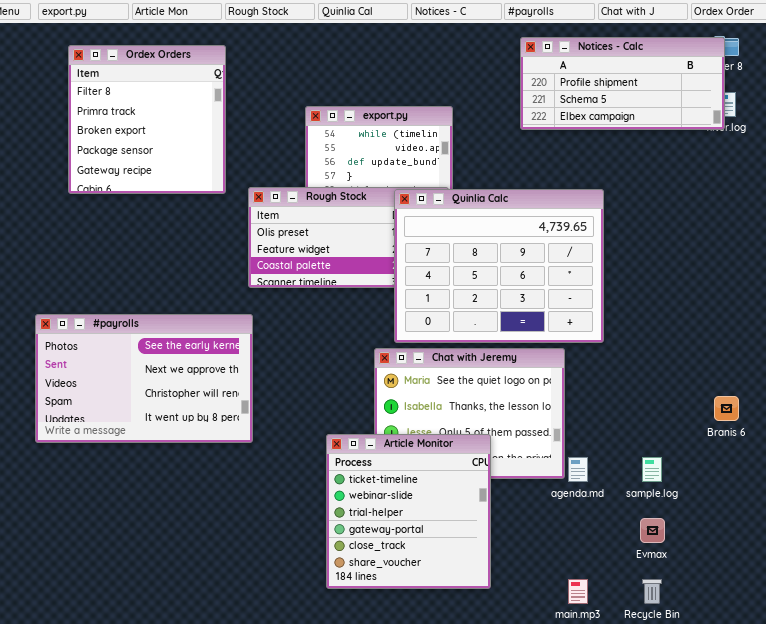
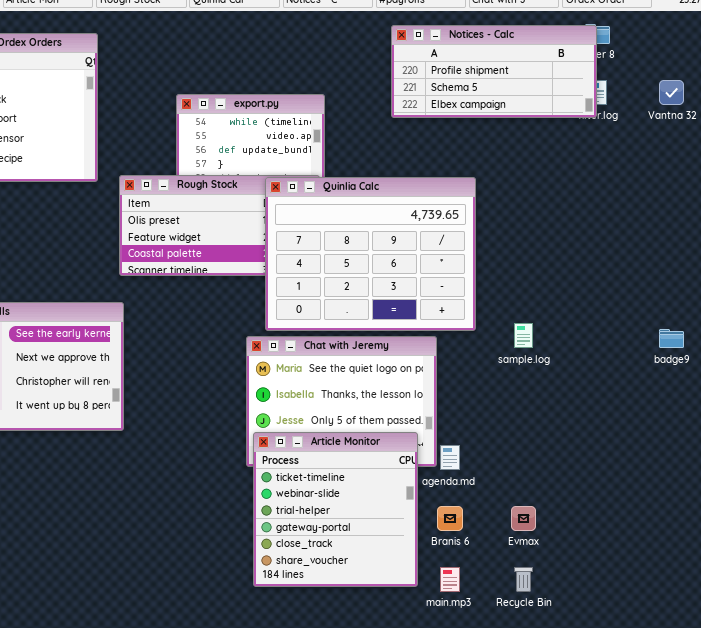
Branis 6: [714,396,739,421] -> [437,506,463,531], moved
Article Monitor: [326,434,491,589] -> [253,432,418,587], moved
sample.log: [642,457,662,482] -> [514,323,533,348], moved

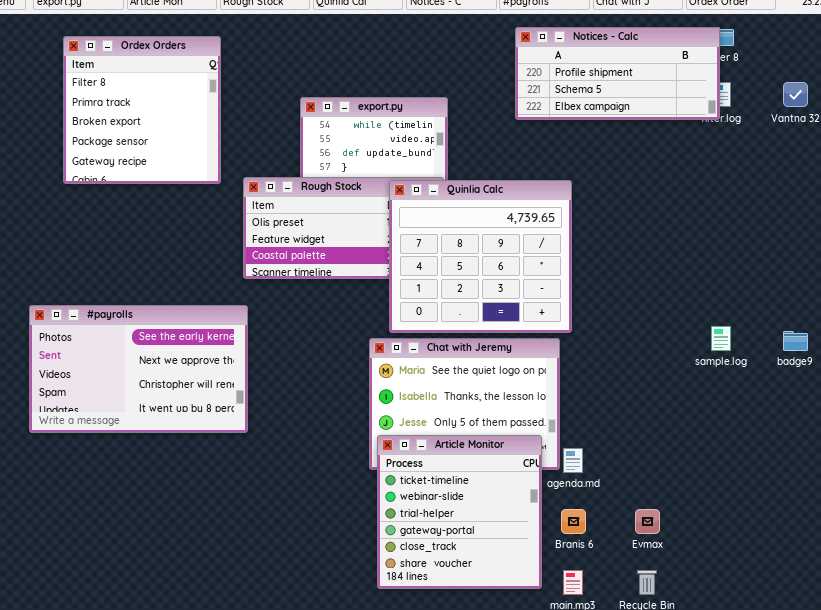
Quinlia Calc: [265,177,476,331] -> [389,180,572,333], resized
sample.log: [514,323,533,348] -> [711,326,731,351], moved

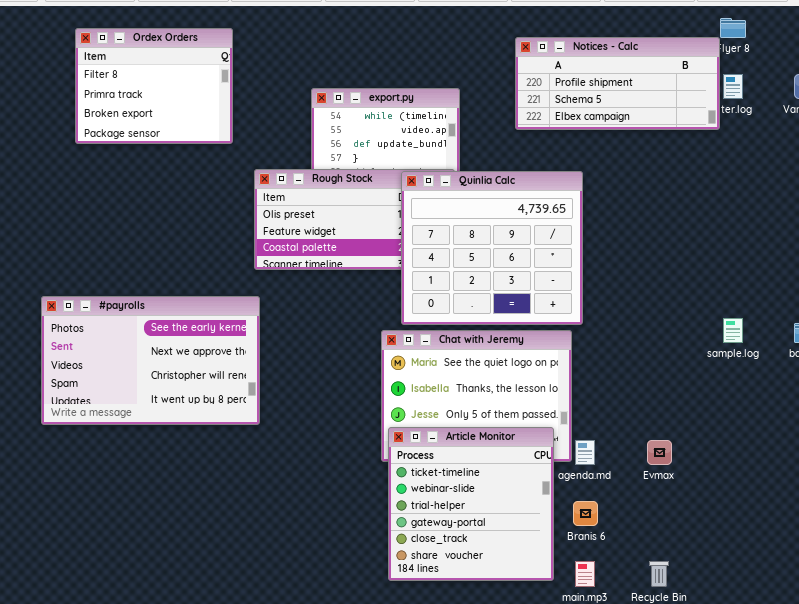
Notices - Calc: [515,27,720,120] -> [515,37,720,130], moved
Ordex Orders: [63,36,221,184] -> [75,28,233,144], resized
Evmax: [635,509,660,534] -> [647,440,672,465], moved

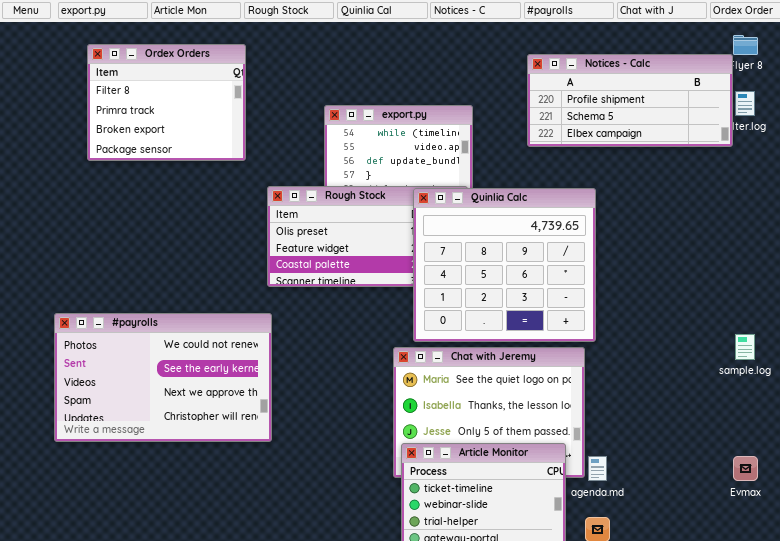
#payrolls: [41,296,260,425] -> [54,313,272,442], scrolled up 1 row
Evmax: [647,440,672,465] -> [733,456,758,481], moved

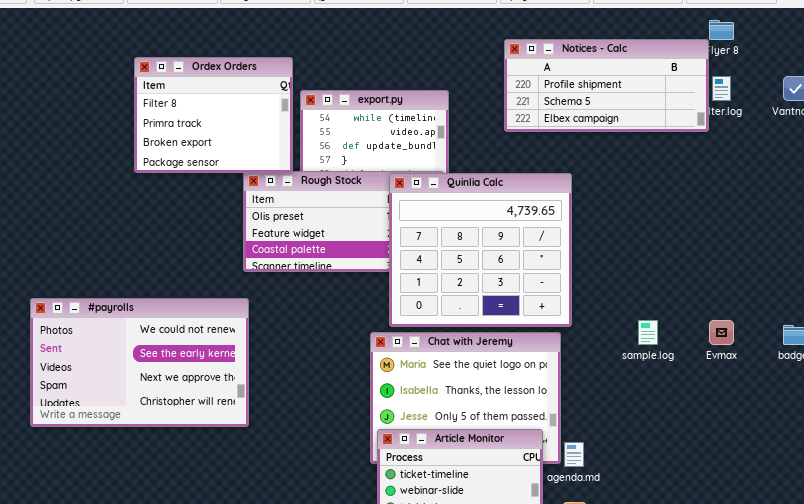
Ordex Orders: [87,44,246,161] -> [134,57,293,173], moved
sample.log: [735,334,755,360] -> [638,320,658,345], moved
Evmax: [733,456,758,481] -> [709,320,734,345], moved

